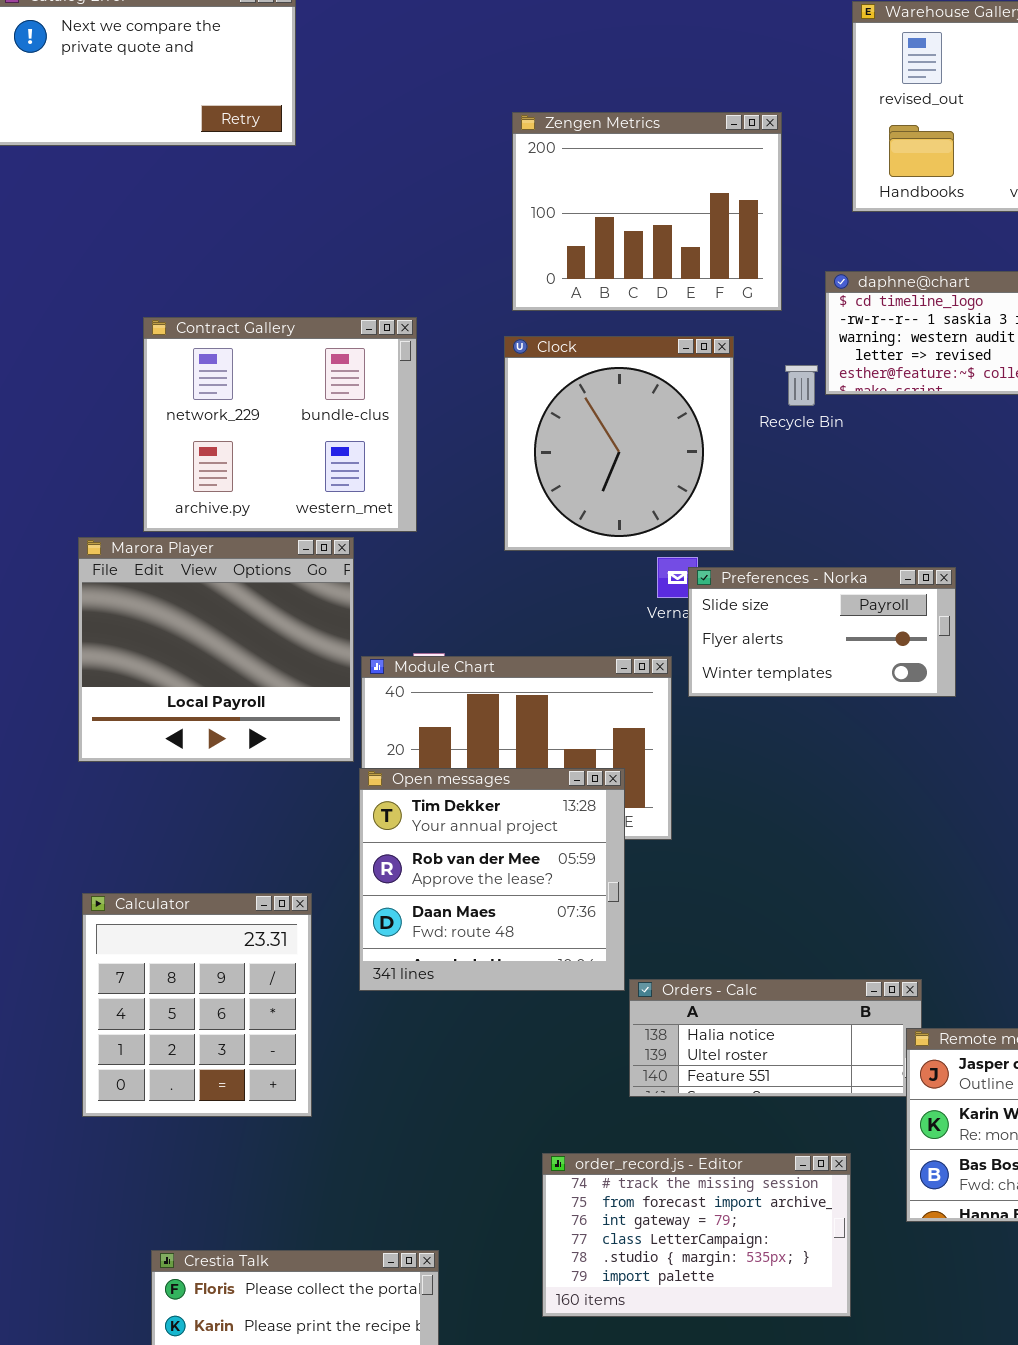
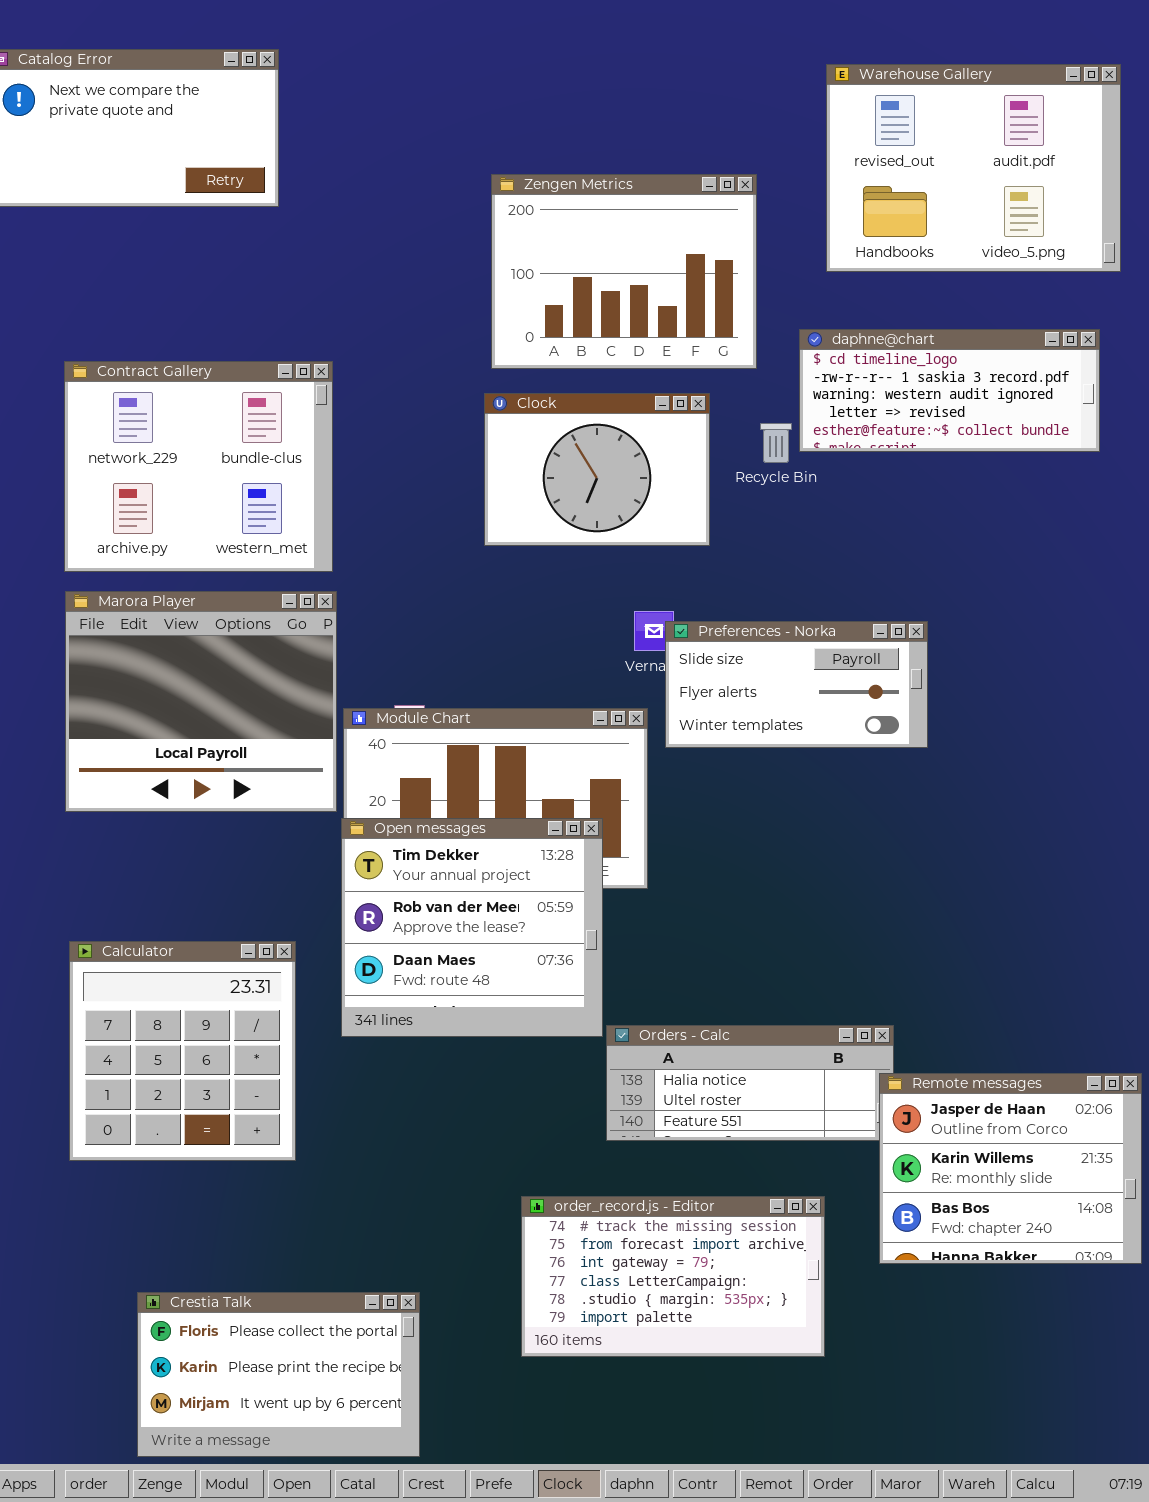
Contract Gallery: [143,317,417,532] -> [64,361,333,572], moved
Clock: [504,336,734,551] -> [484,393,710,546], resized

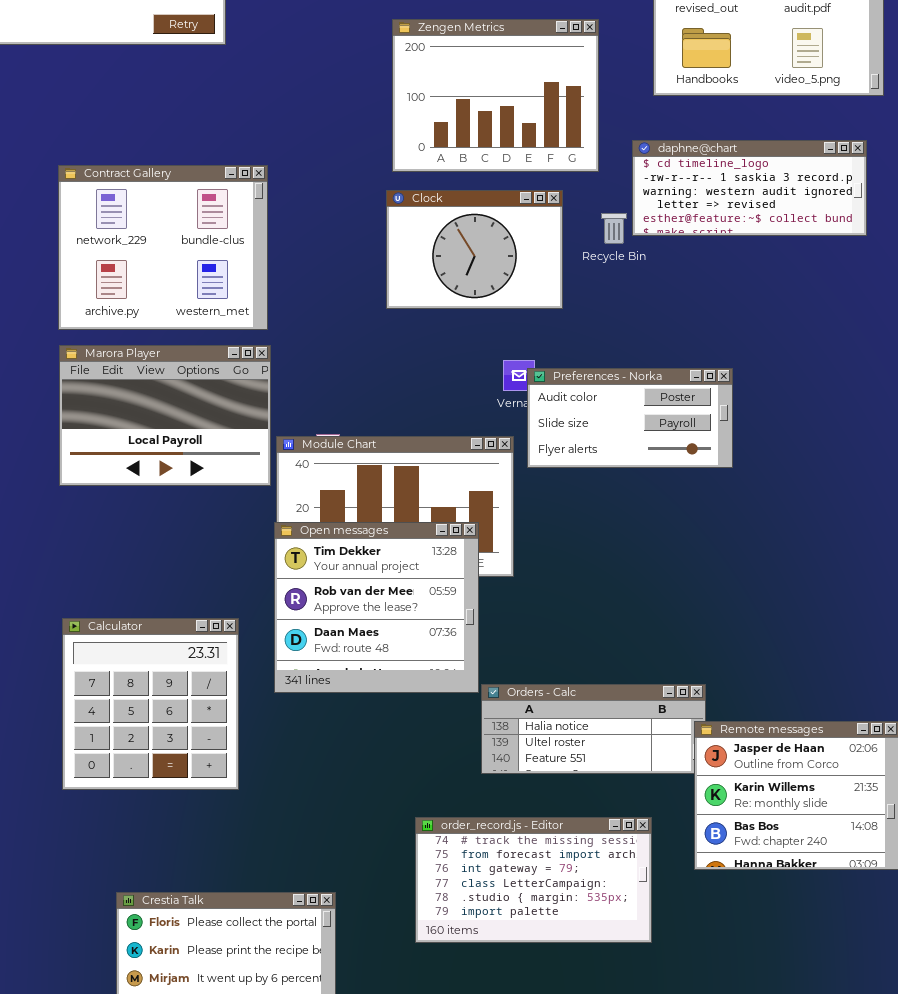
Marora Player: [65,591,337,812] -> [59,345,271,486], resized
Preferences - Norka: [665,621,928,748] -> [527,368,733,468], scrolled up 1 row

